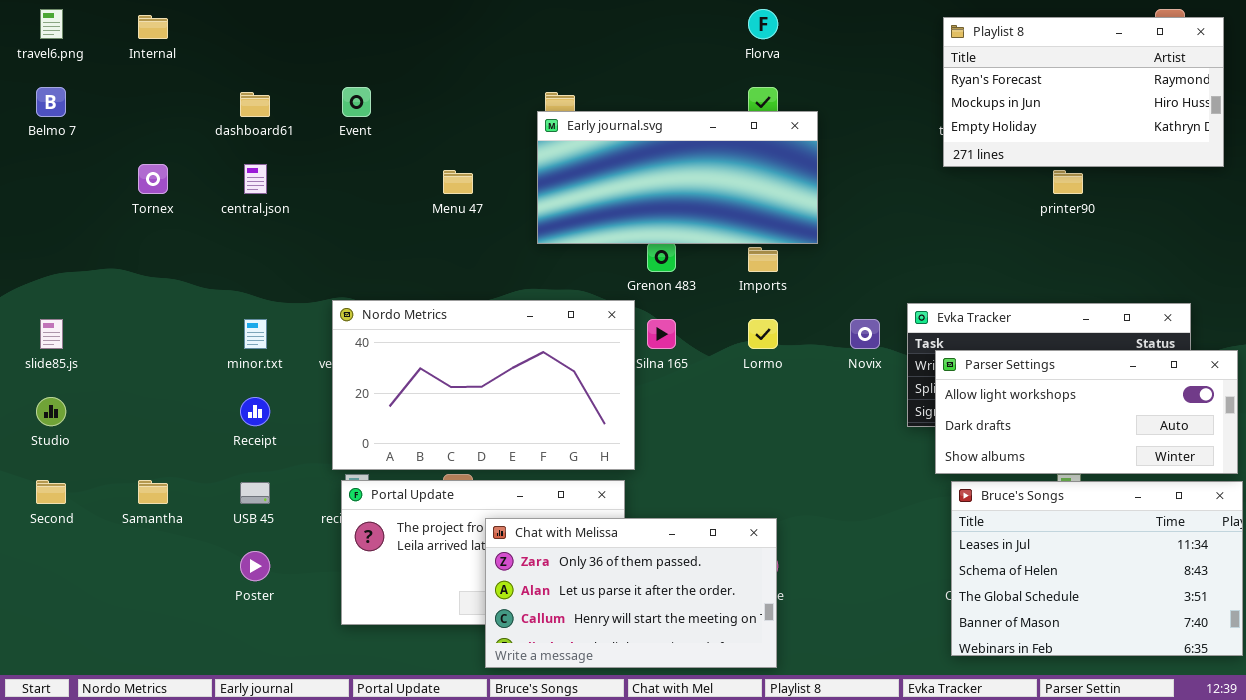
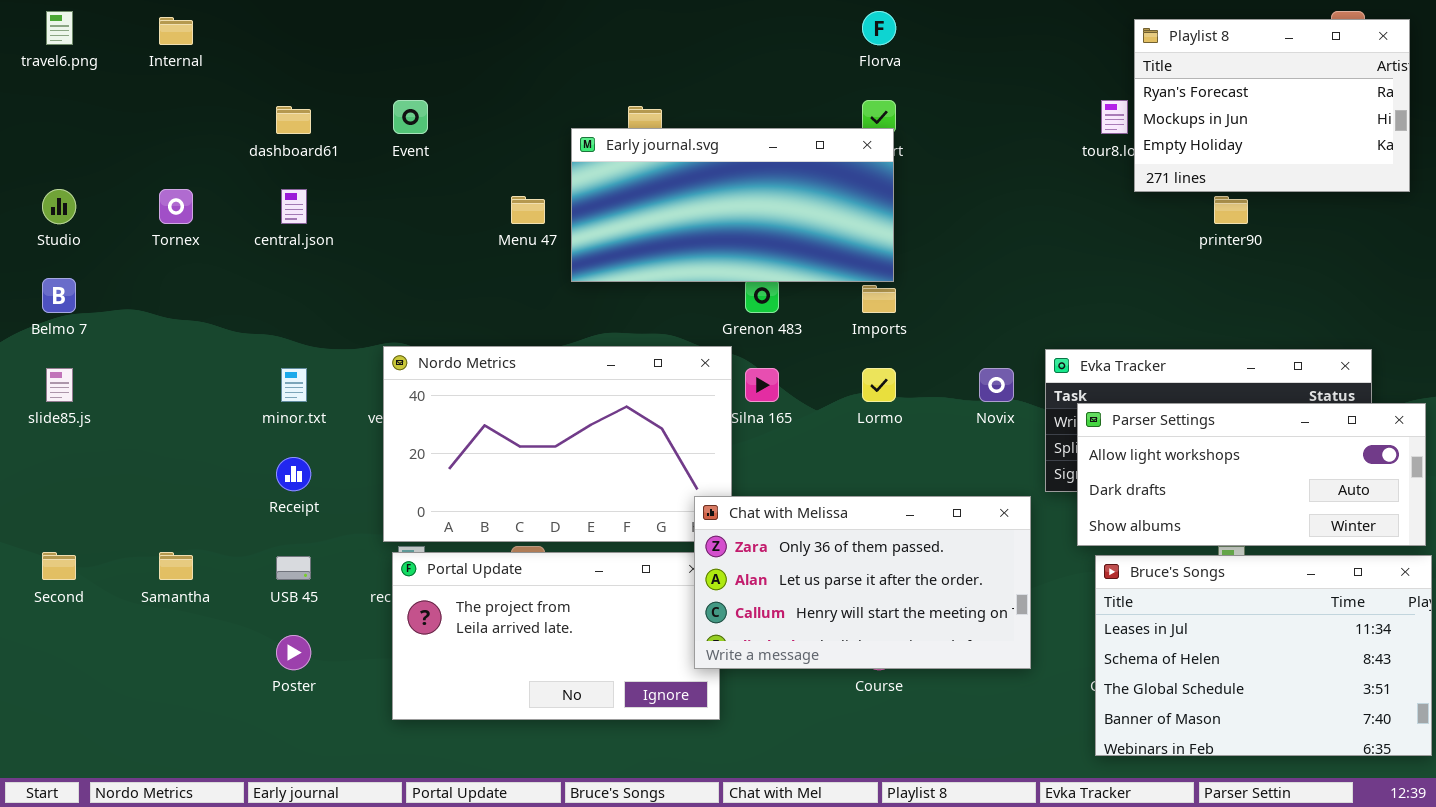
Playlist 8: [943,17,1224,167] -> [1134,19,1410,192], resized
Belmo 7: [36,87,66,117] -> [42,278,76,313], moved
Early journal.svg: [537,111,818,244] -> [571,128,894,282], moved
Studio: [36,397,66,426] -> [42,189,76,224], moved
Chat with Melissa: [485,518,777,668] -> [694,496,1031,669], moved

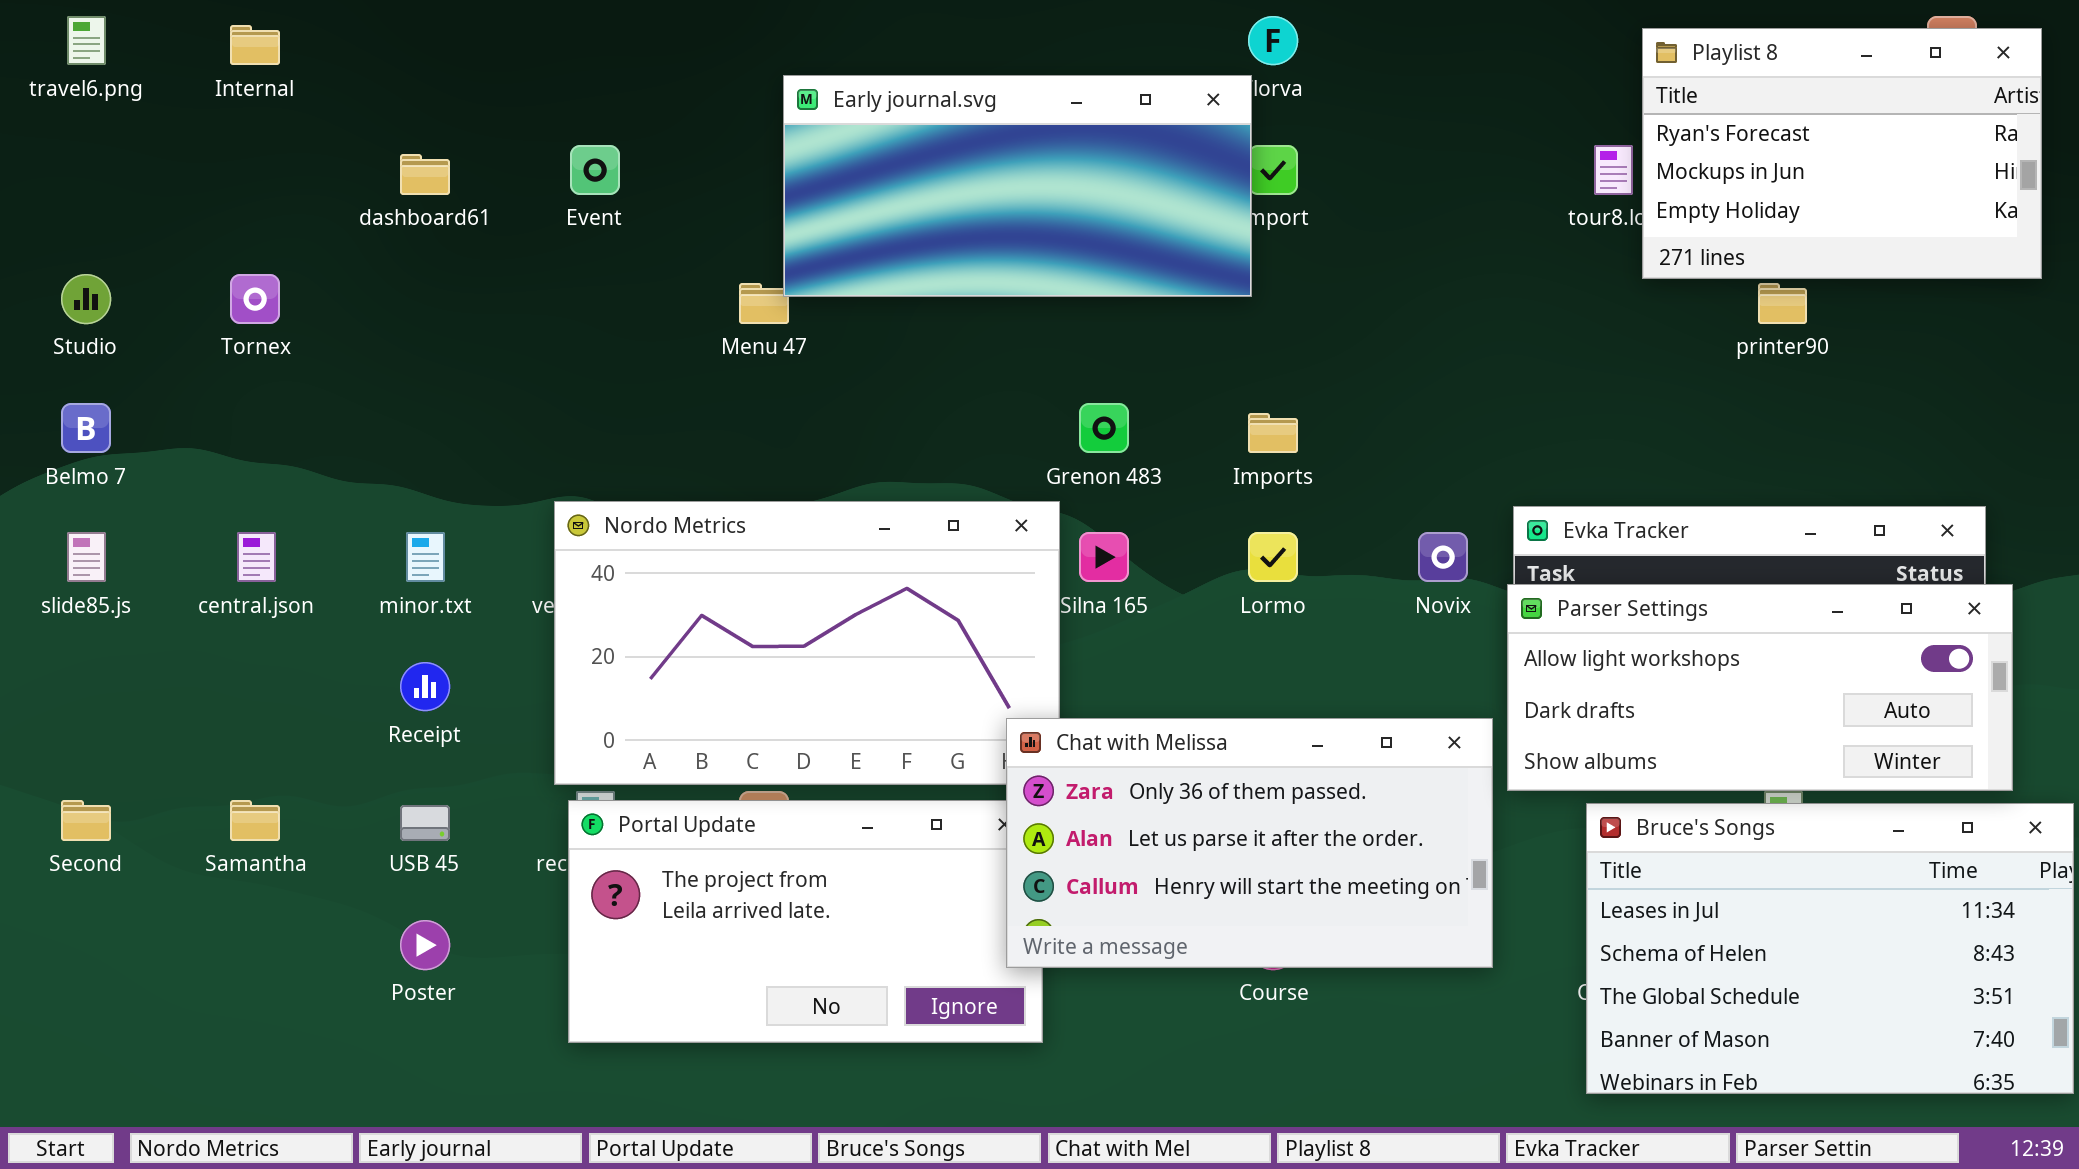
Early journal.svg: [571,128,894,282] -> [783,75,1252,297], moved
central.json: [281,189,307,224] -> [237,532,276,582], moved
Parser Settings: [1077,403,1426,546] -> [1507,584,2013,791], moved

